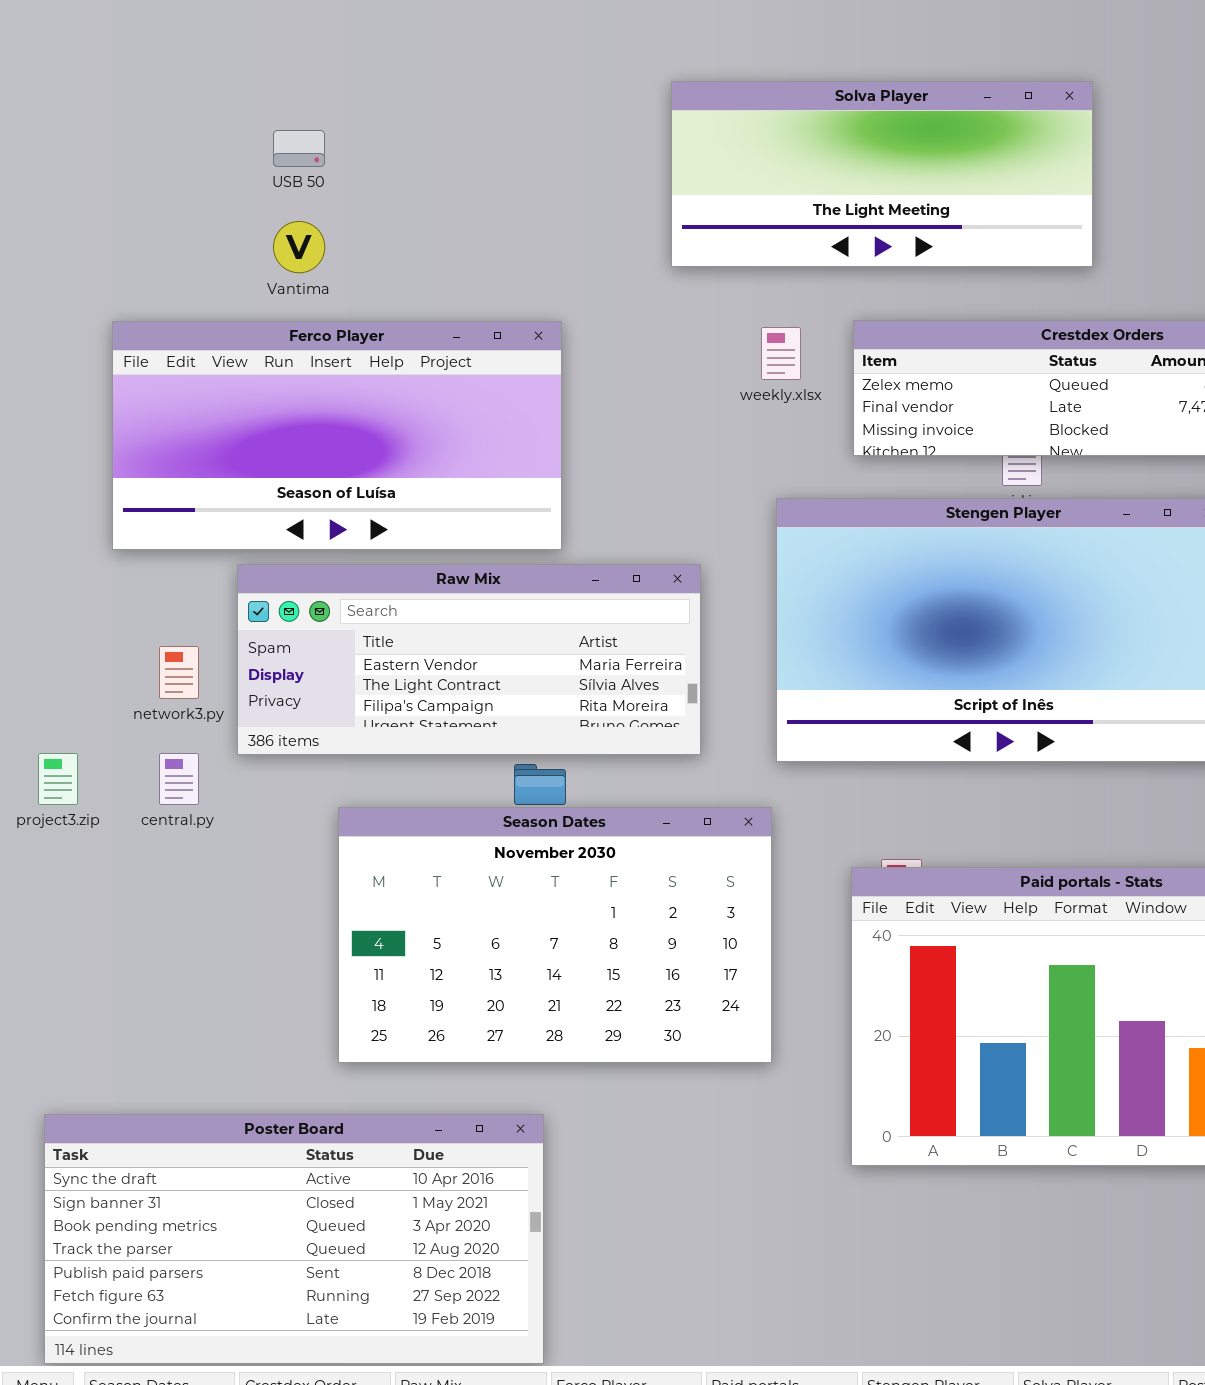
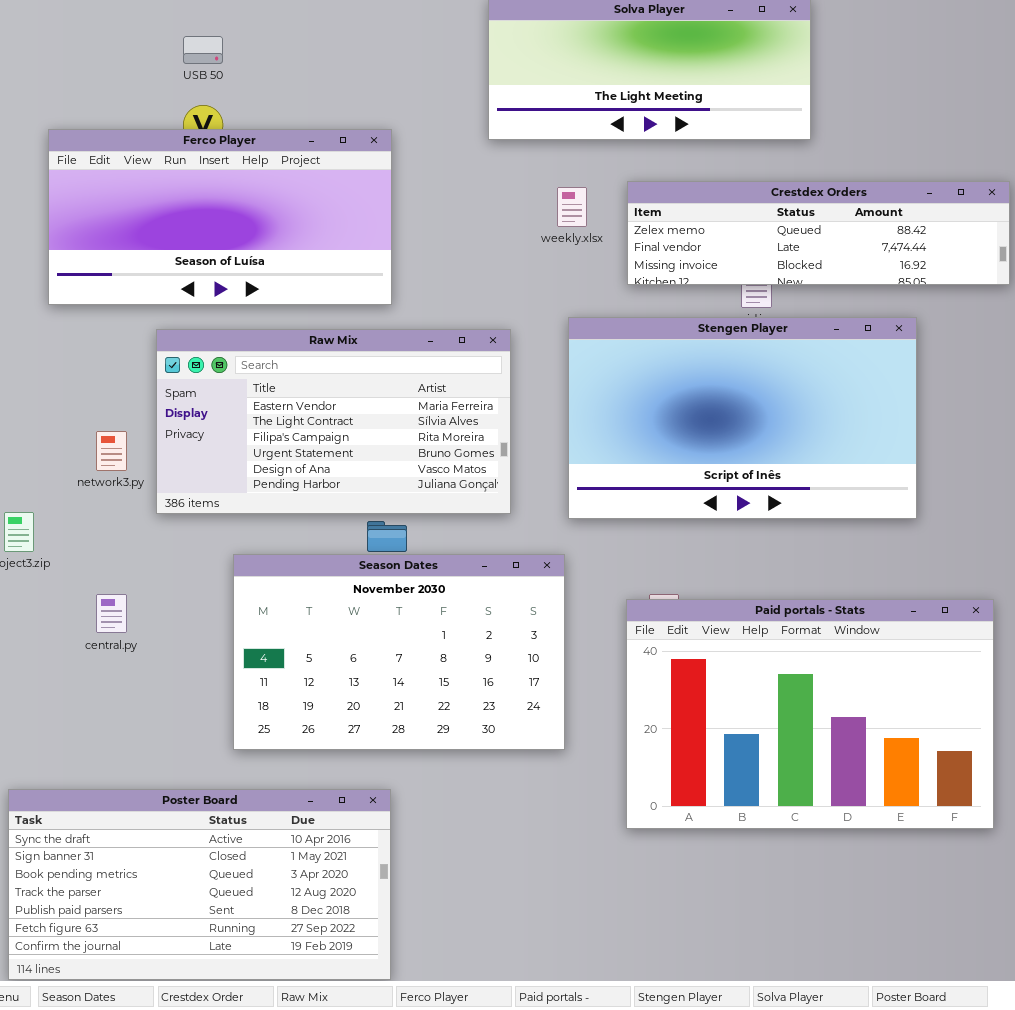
Ferco Player: [112,321,562,550] -> [48,129,392,305], moved
Raw Mix: [237,564,701,755] -> [156,329,511,514], resized
central.py: [159,753,199,805] -> [96,594,127,633], moved

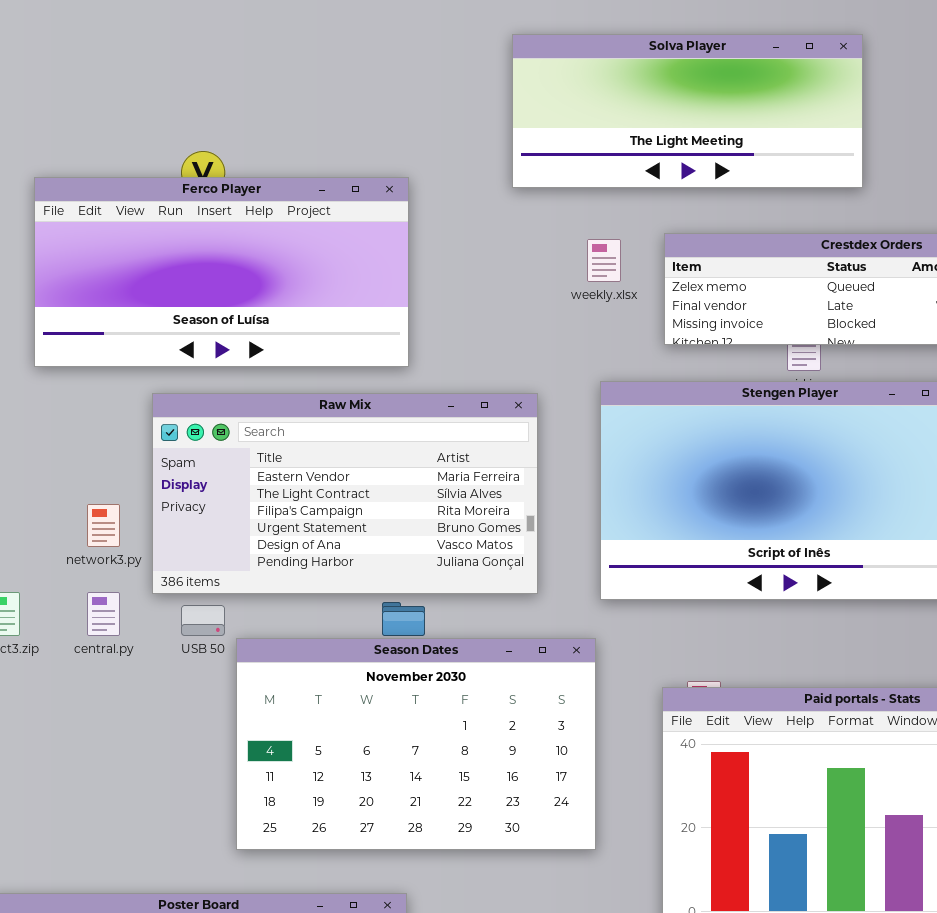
USB 50: [183,36,223,64] -> [181,605,225,636], moved
central.py: [96,594,127,633] -> [87,592,120,636], moved

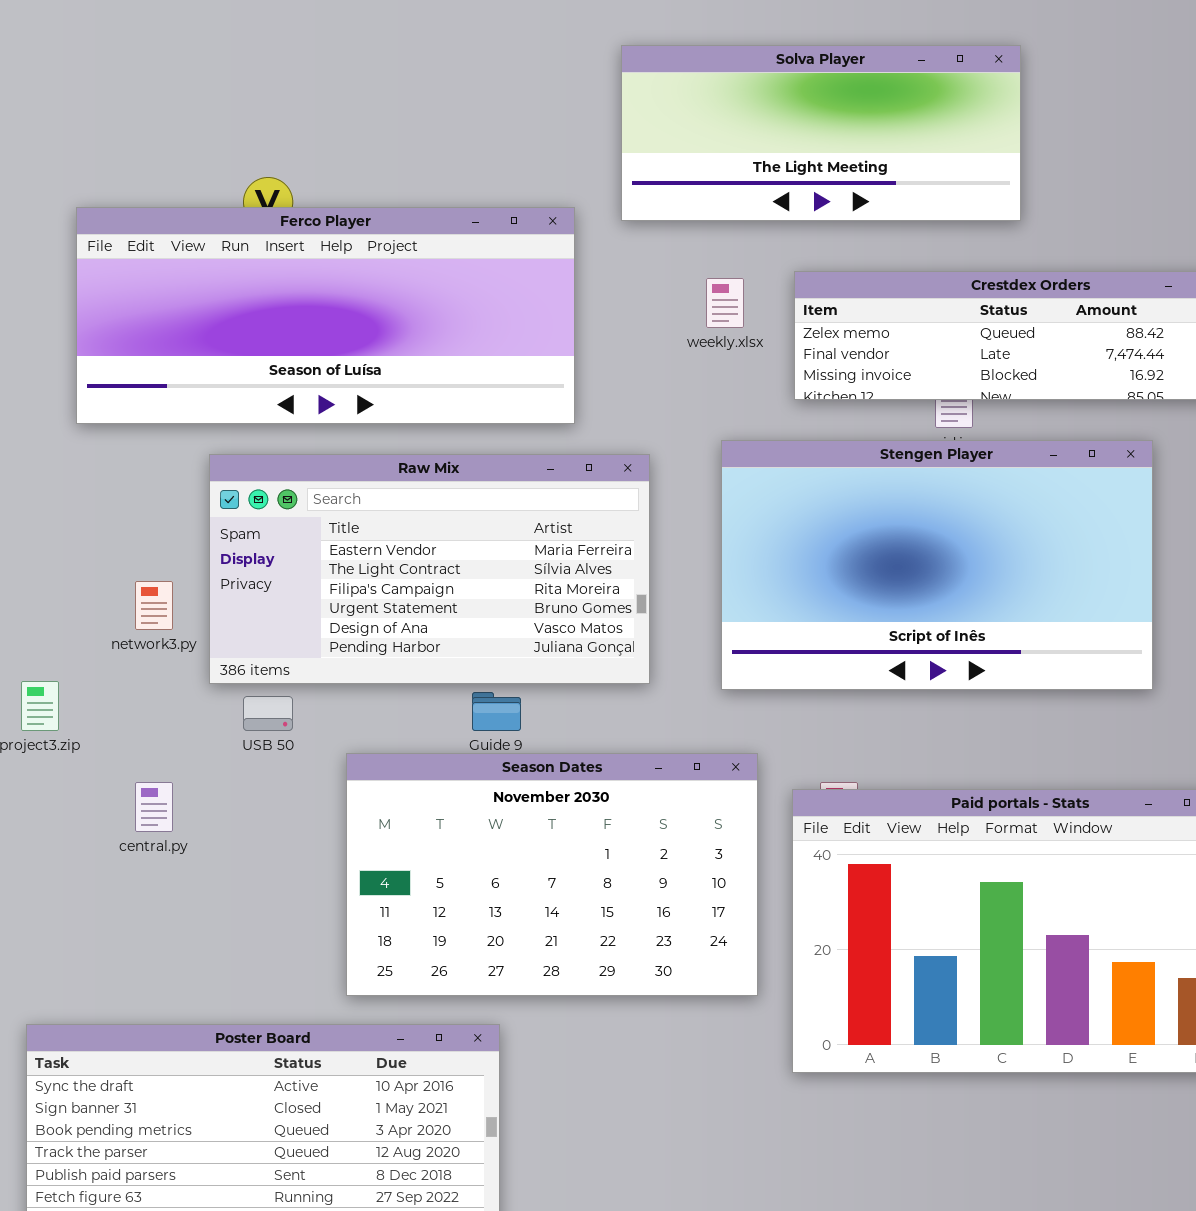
Ferco Player: [34,177,409,367] -> [76,207,575,424], resized
central.py: [87,592,120,636] -> [135,782,173,832], moved
Season Dates: [236,638,596,850] -> [346,753,758,996], moved

